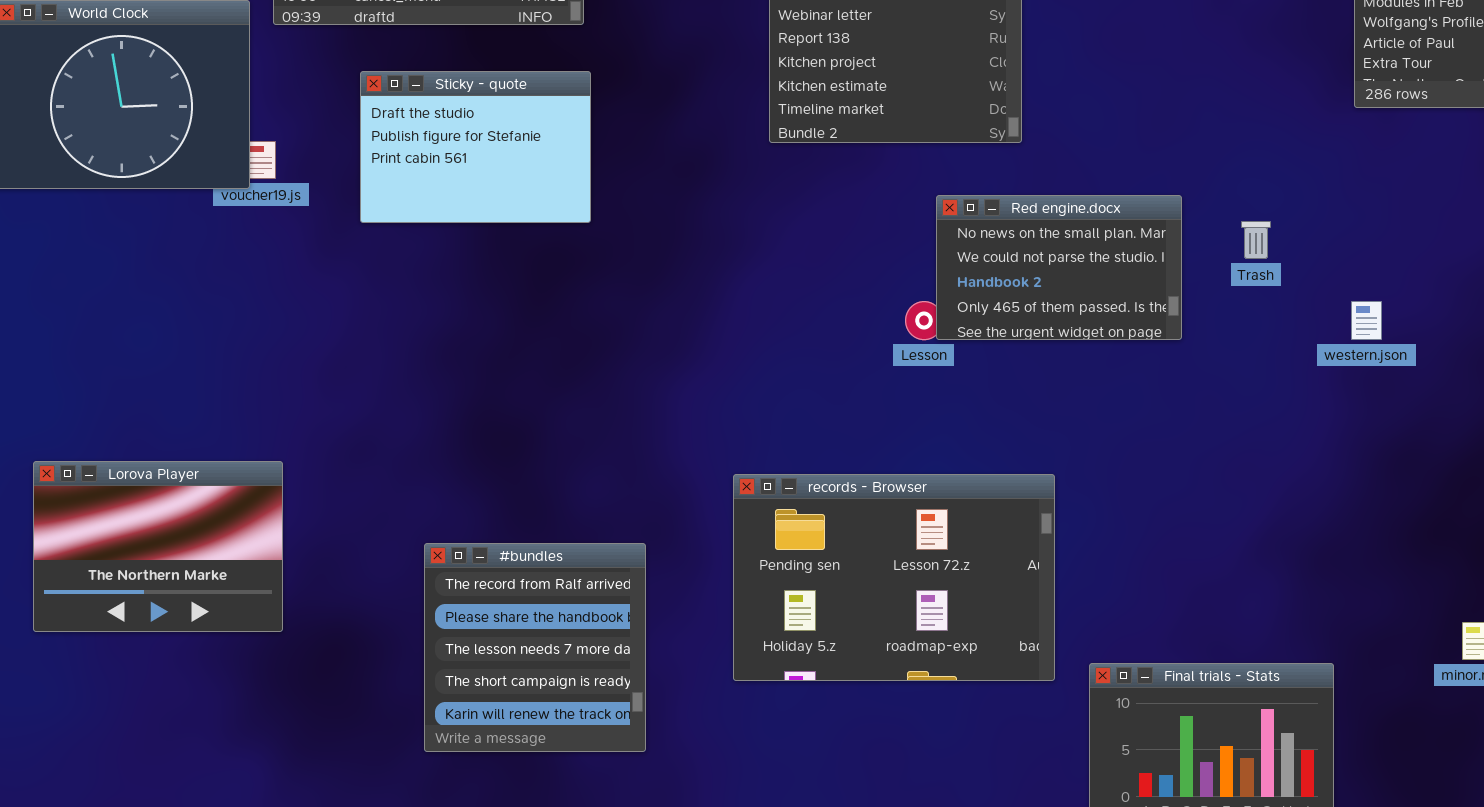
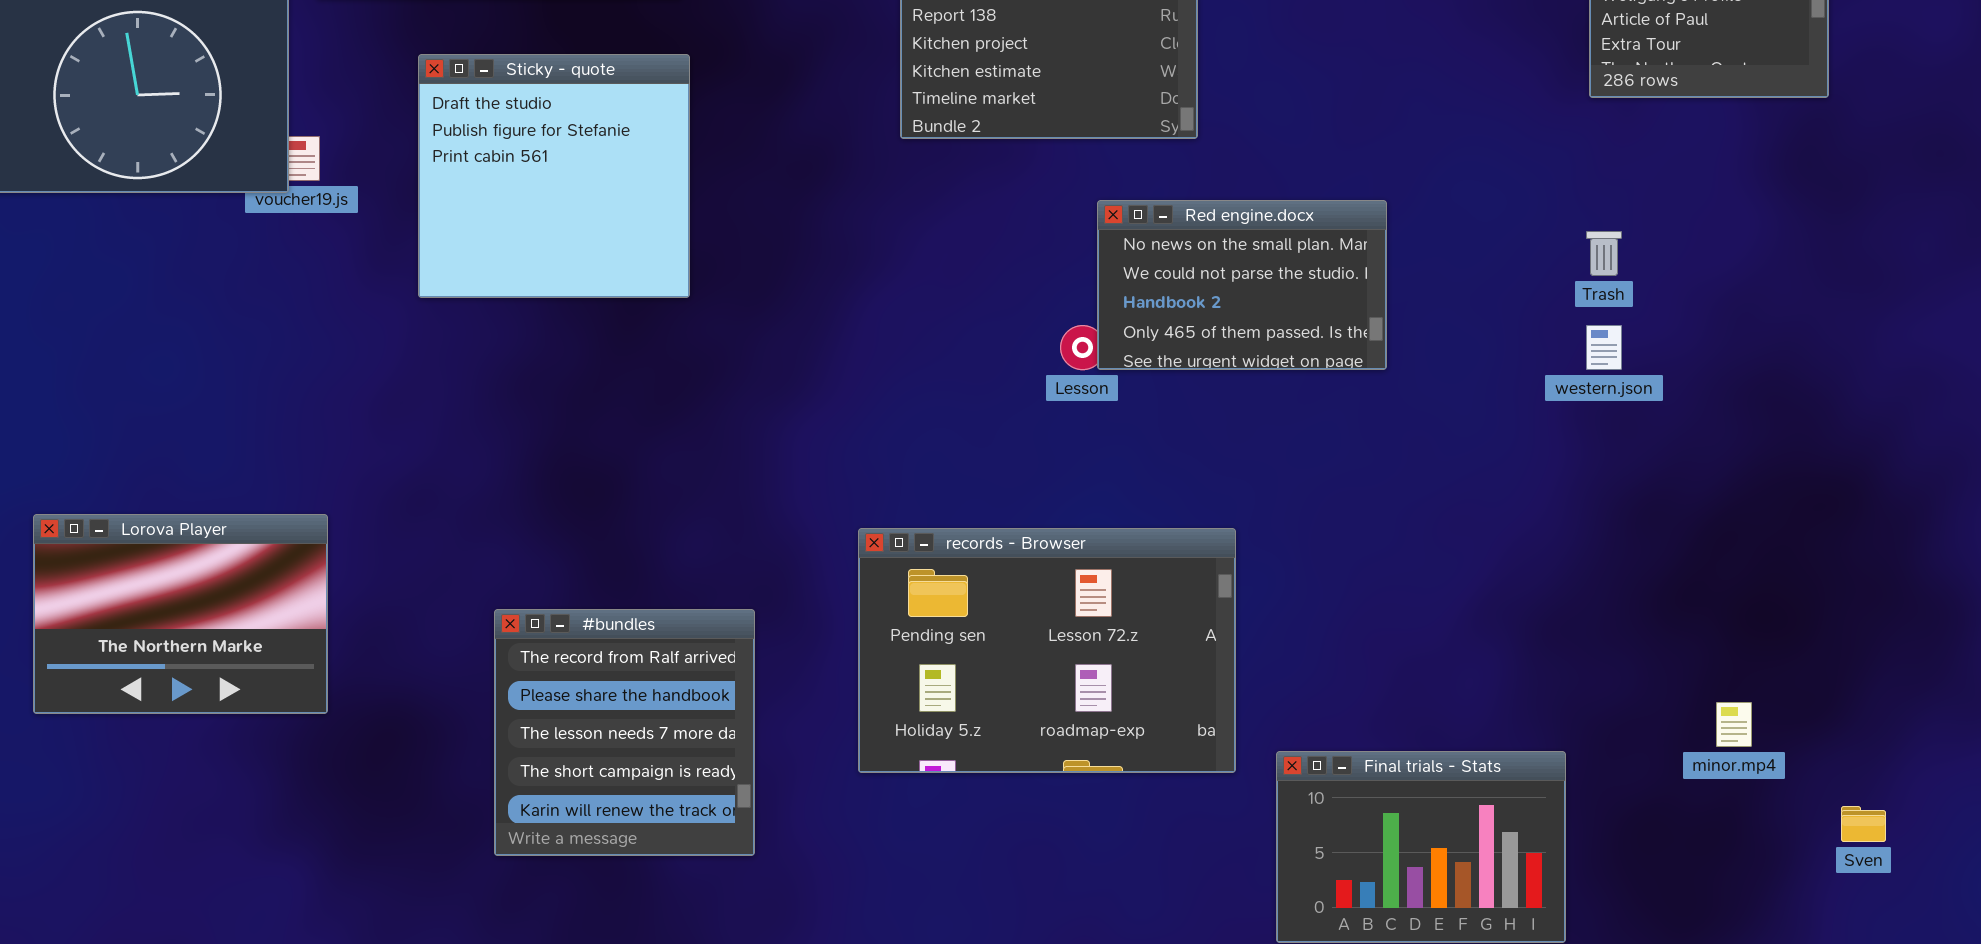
Sticky - quote: [360,71,591,223] -> [418,54,690,298], resized
Trash: [1241,221,1271,259] -> [1586,231,1622,276], moved

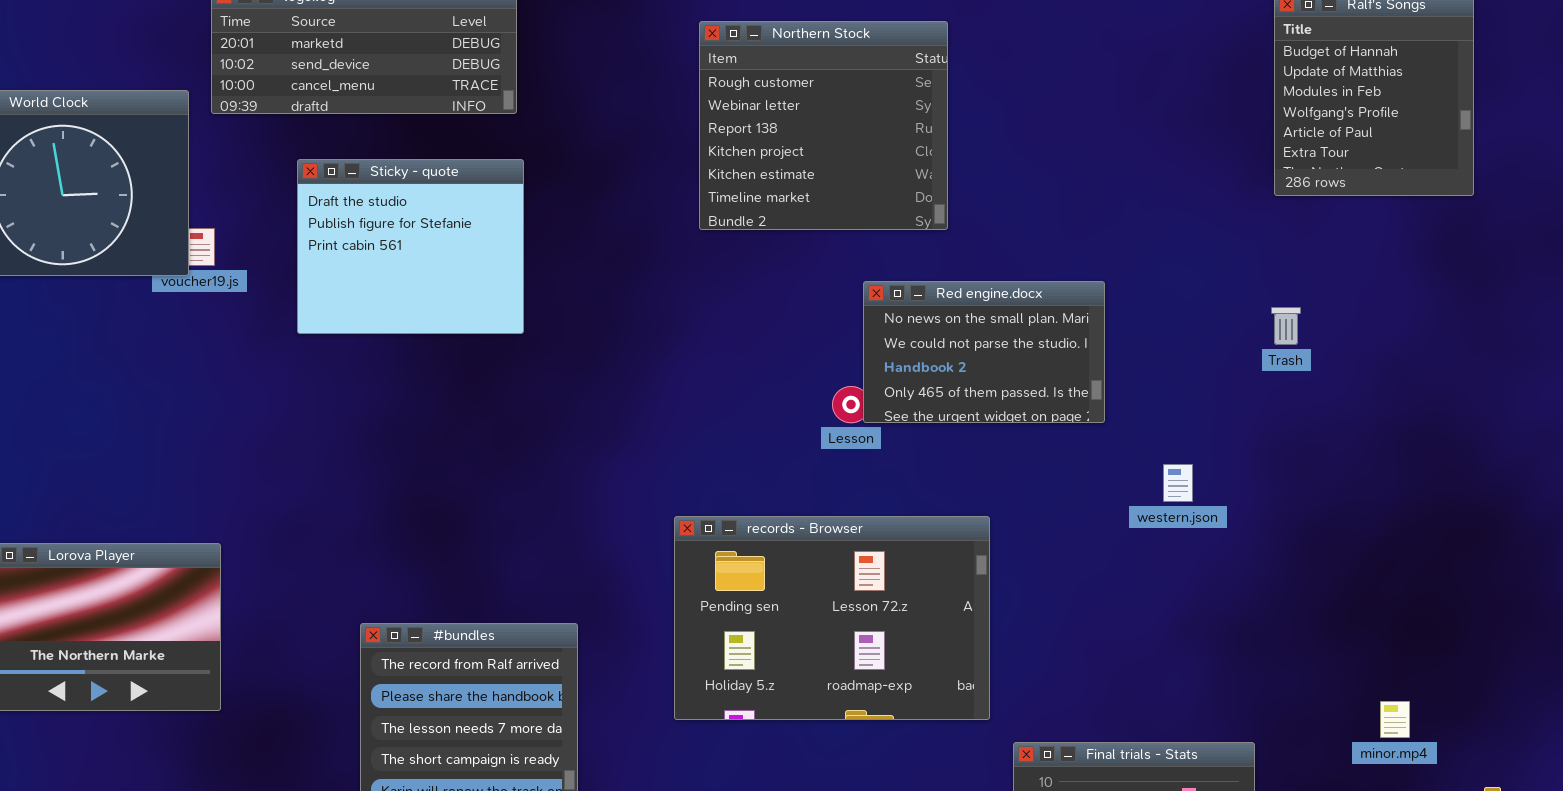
Sticky - quote: [418,54,690,298] -> [297,159,524,334], resized
western.json: [1586,325,1622,370] -> [1163,464,1193,502], moved
records - Browser: [858,528,1236,773] -> [674,516,990,720], moved

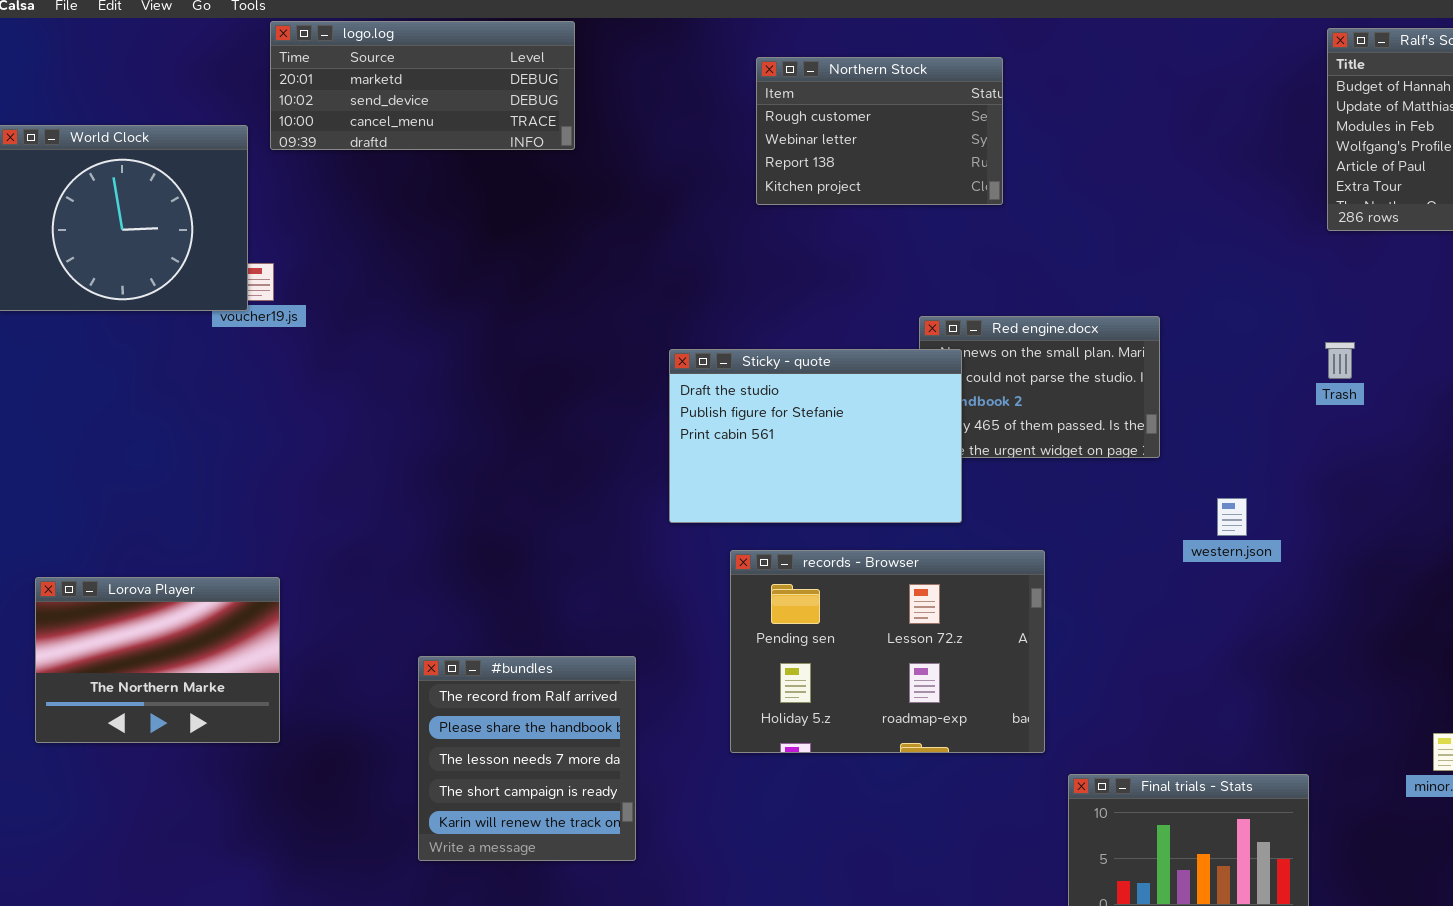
Northern Stock: [699,21,948,230] -> [756,57,1003,205], resized
Sticky - quote: [297,159,524,334] -> [669,349,962,523], moved, resized

